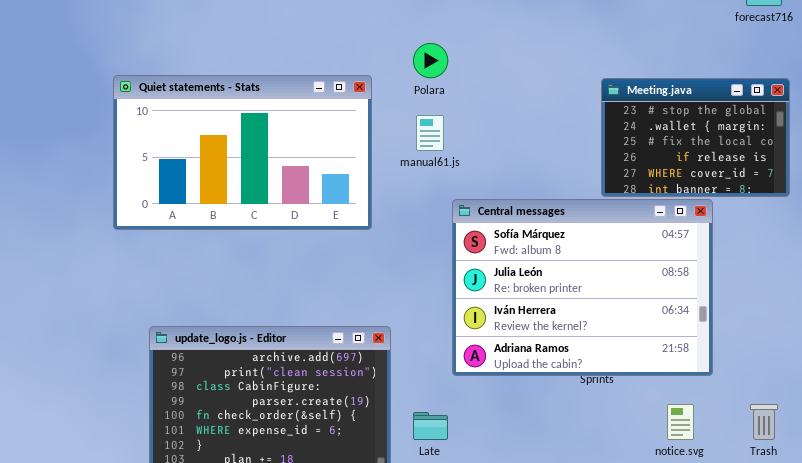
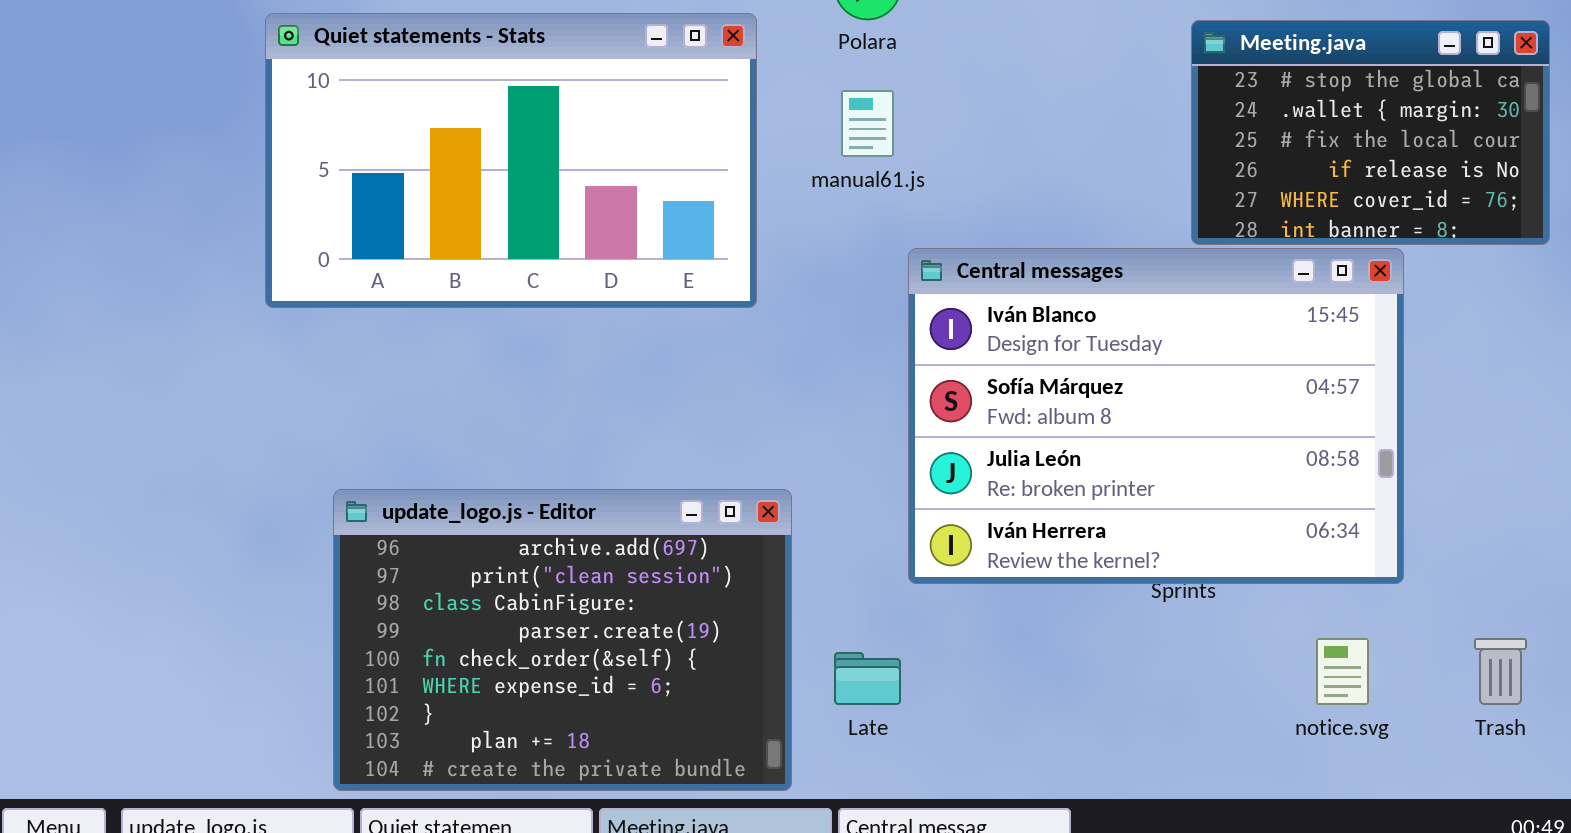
Central messages: [452,199,713,376] -> [908,248,1404,584], scrolled up 1 row

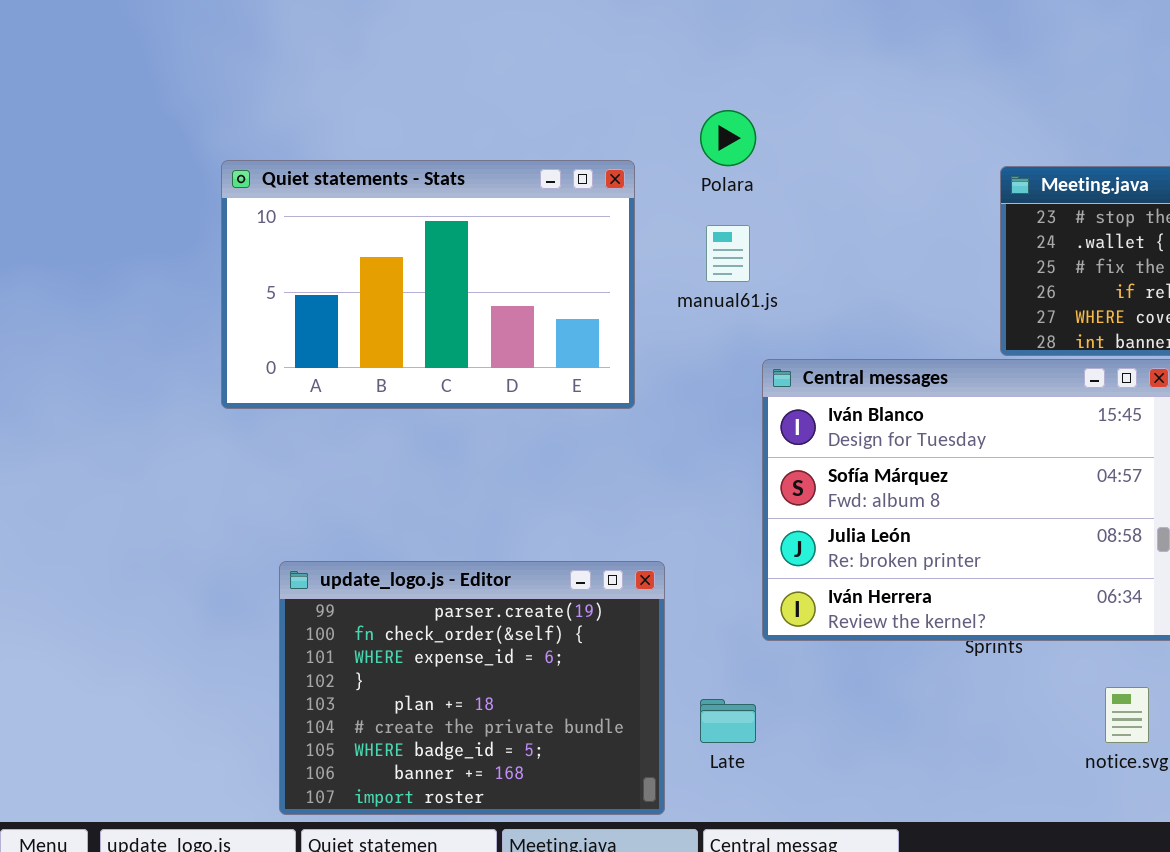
update_logo.js - Editor: [333,489,792,791] -> [279,561,665,815], scrolled down 3 rows

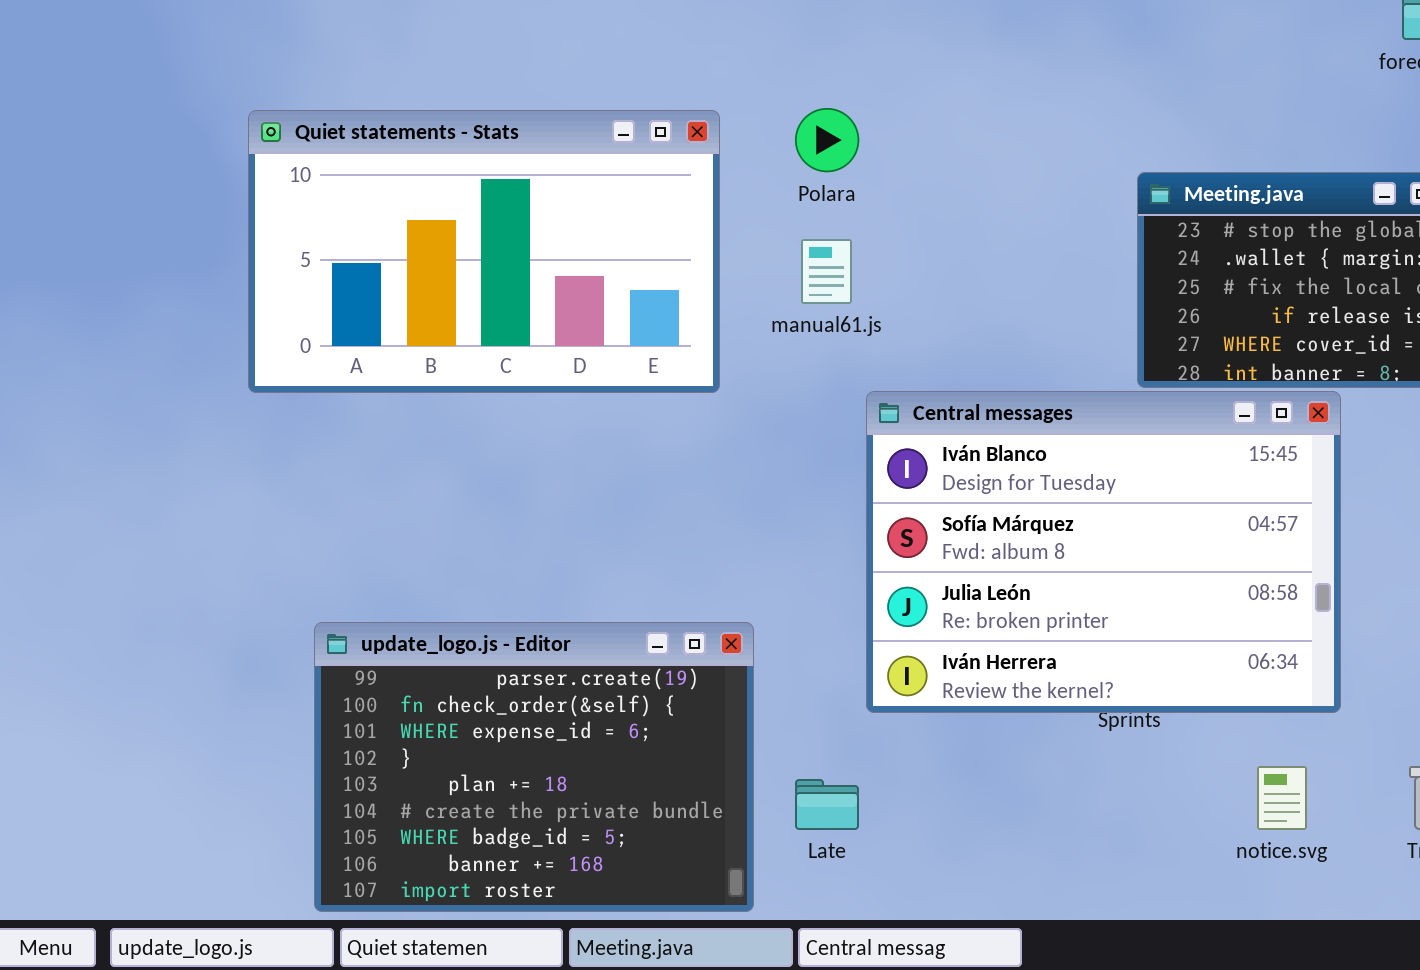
Quiet statements - Stats: [221,160,635,409] -> [248,110,720,393], moved

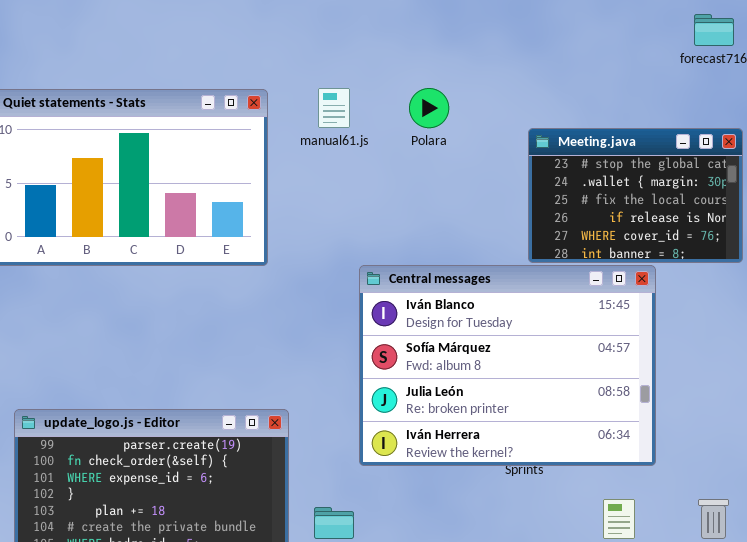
Polara: [795,108,859,172] -> [409,88,449,128], moved
manual61.js: [801,239,852,304] -> [318,88,350,128], moved

